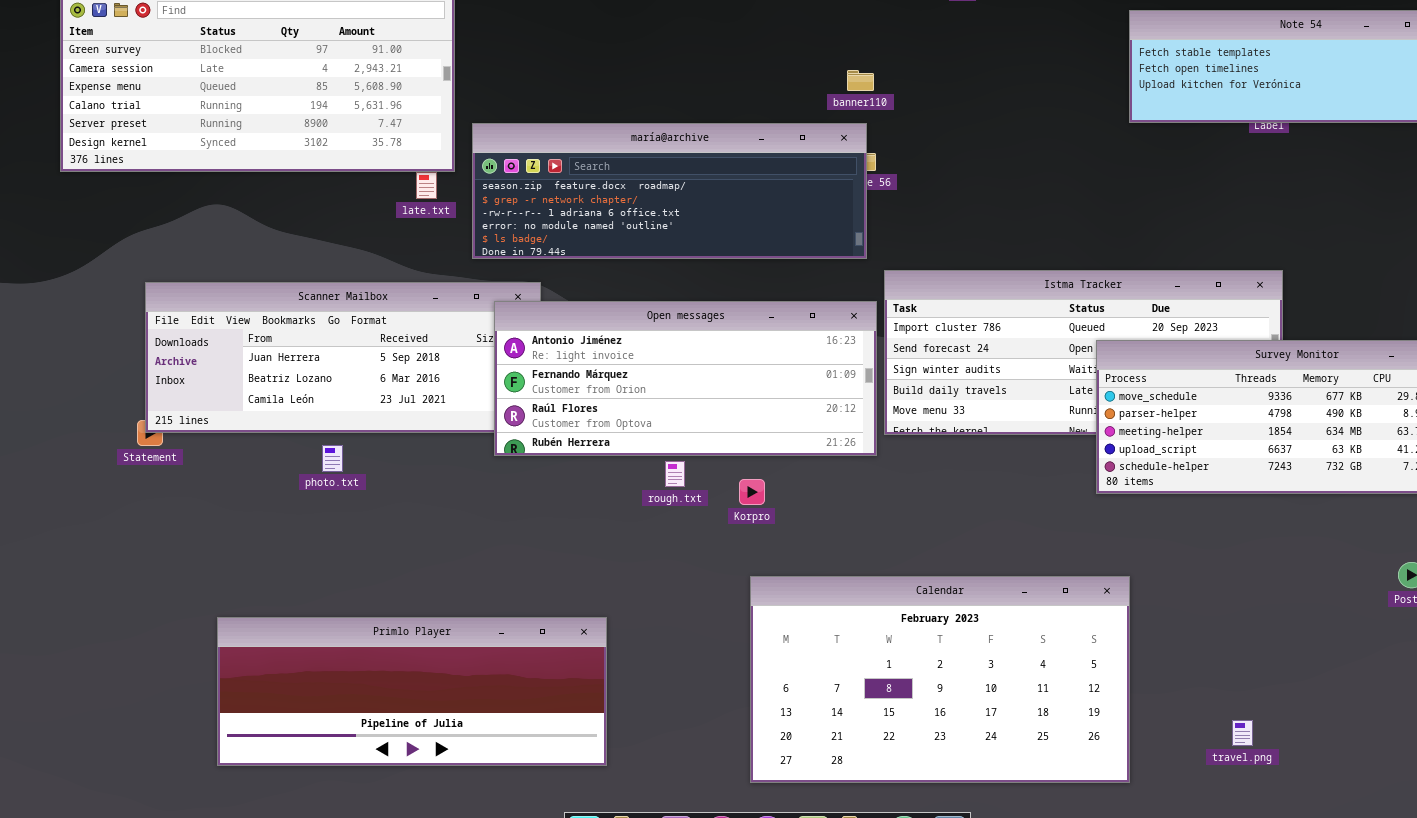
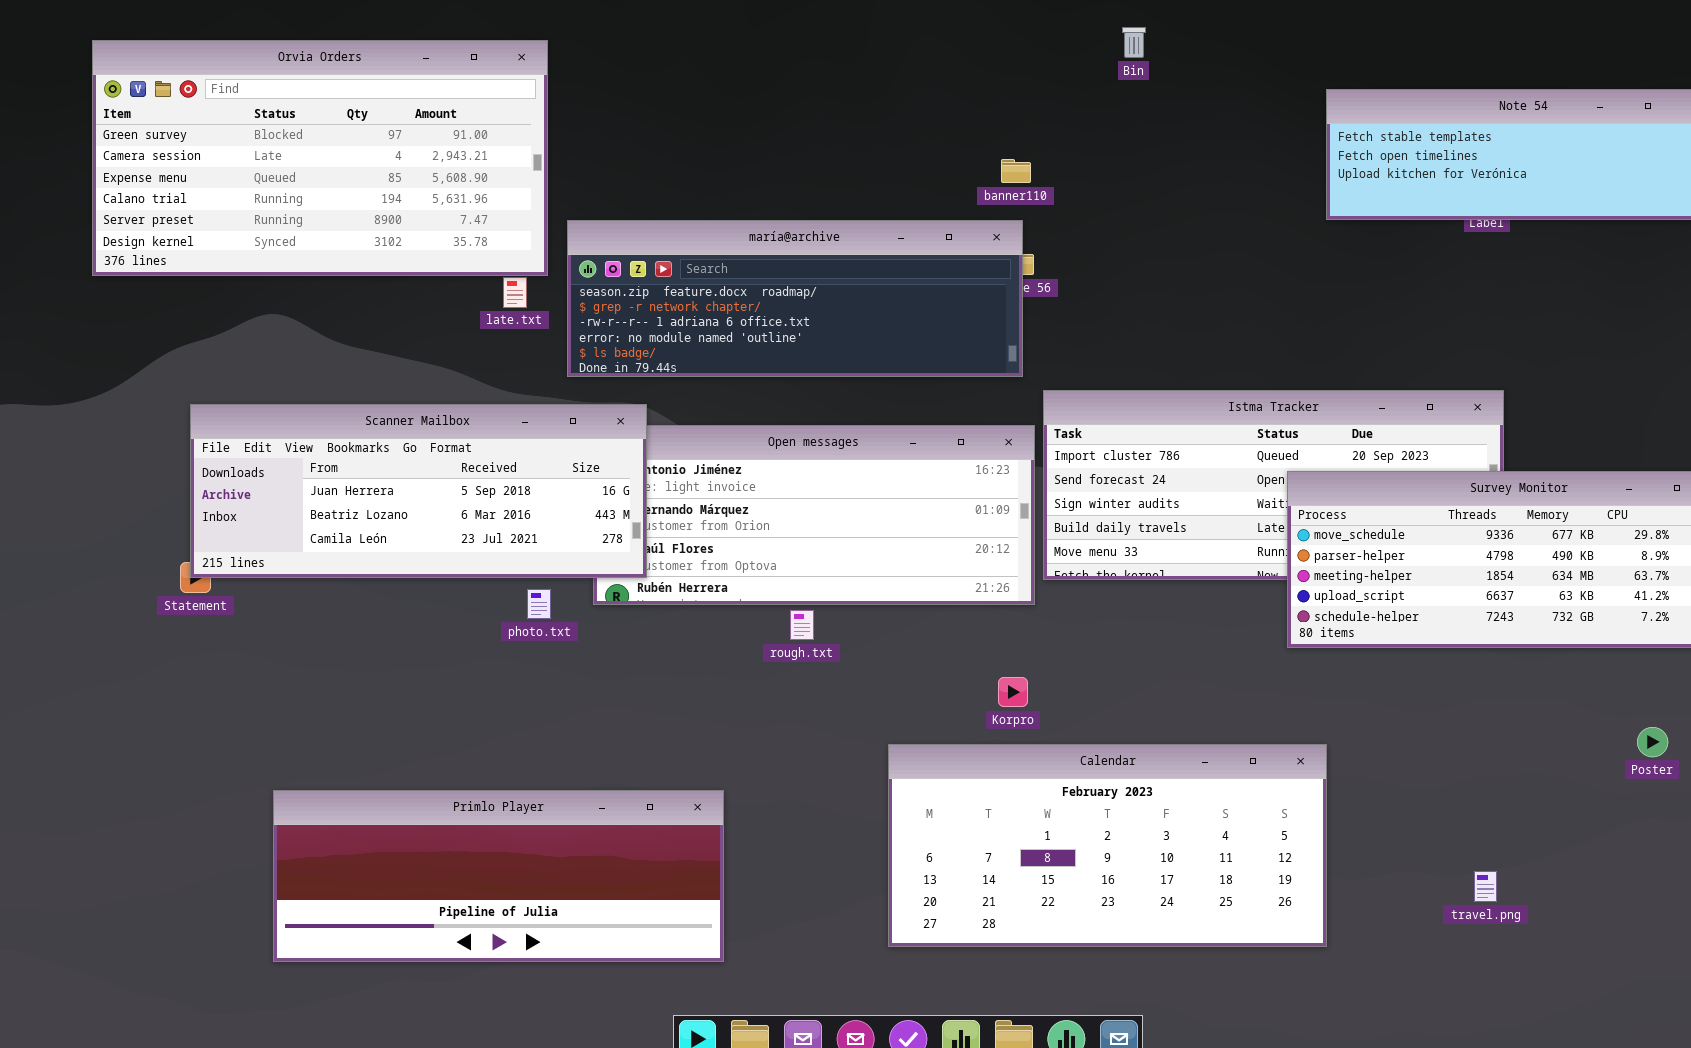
Scanner Mailbox: [145,282,541,433] -> [190,404,647,578], raised
photo.txt: [322,445,343,472] -> [527,589,551,619], moved
Korpro: [739,479,765,505] -> [998,677,1028,707], moved
Calendar: [750,576,1130,783] -> [888,744,1327,947], resized
travel.png: [1232,720,1253,746] -> [1474,871,1497,902], moved

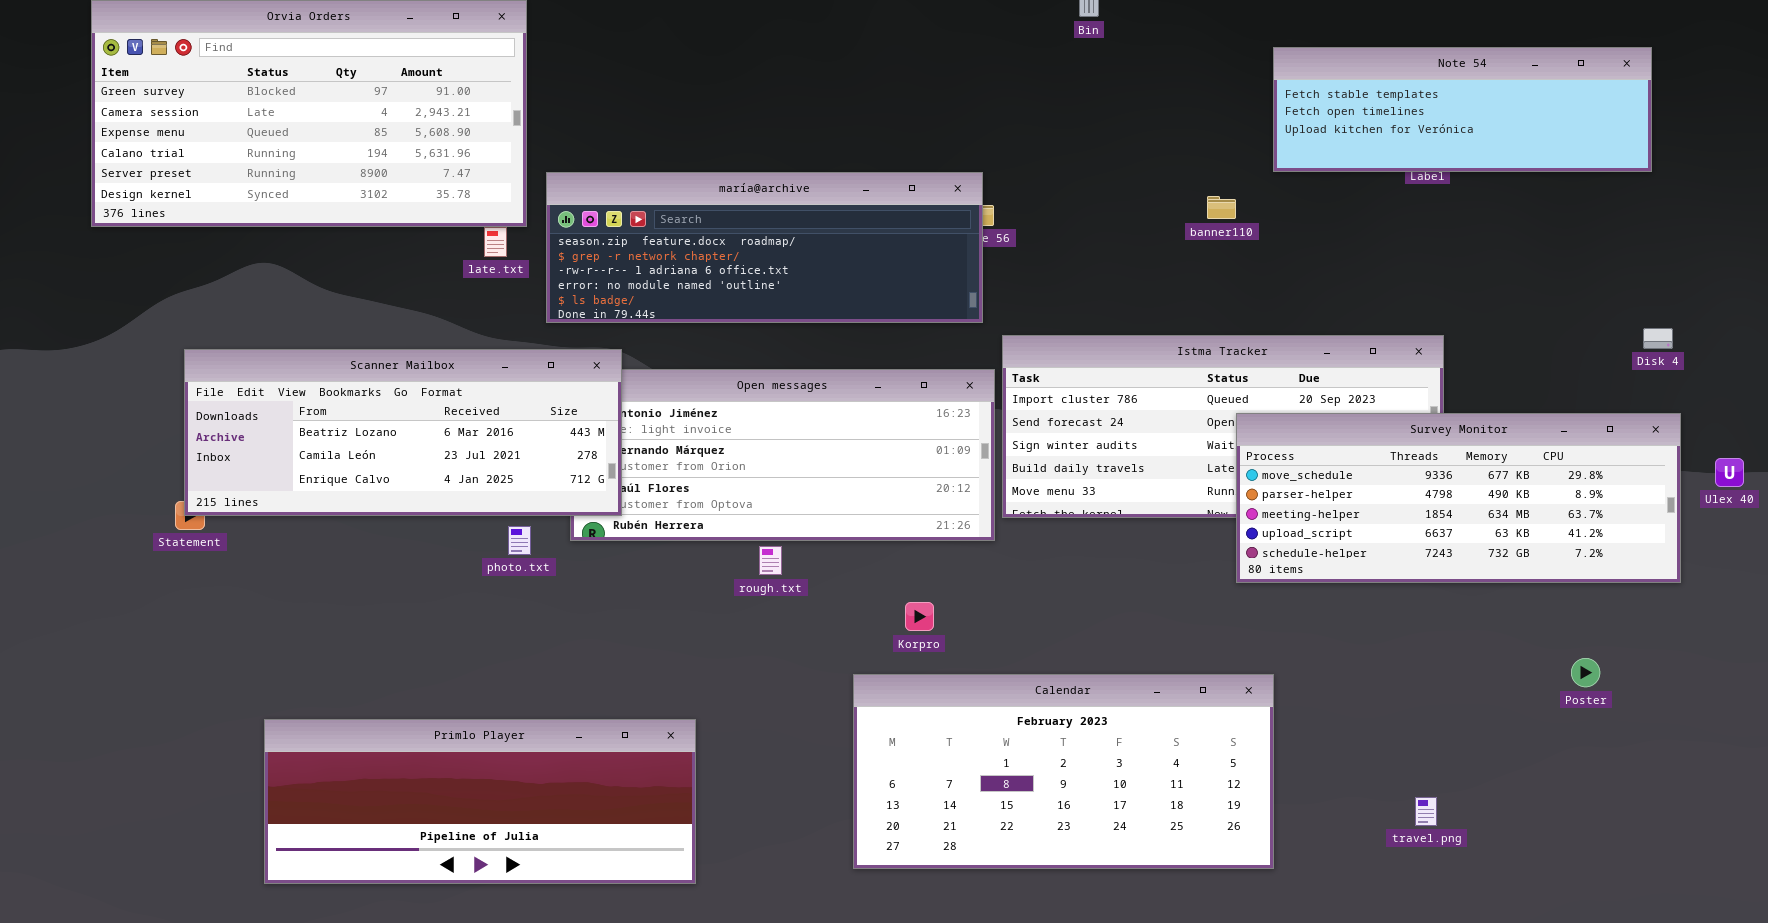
banner110: [1001,159,1031,183] -> [1207,196,1236,219], moved
Scanner Mailbox: [190,404,647,578] -> [184,349,622,516], scrolled down 1 row
Korpro: [998,677,1028,707] -> [905,602,934,631], moved

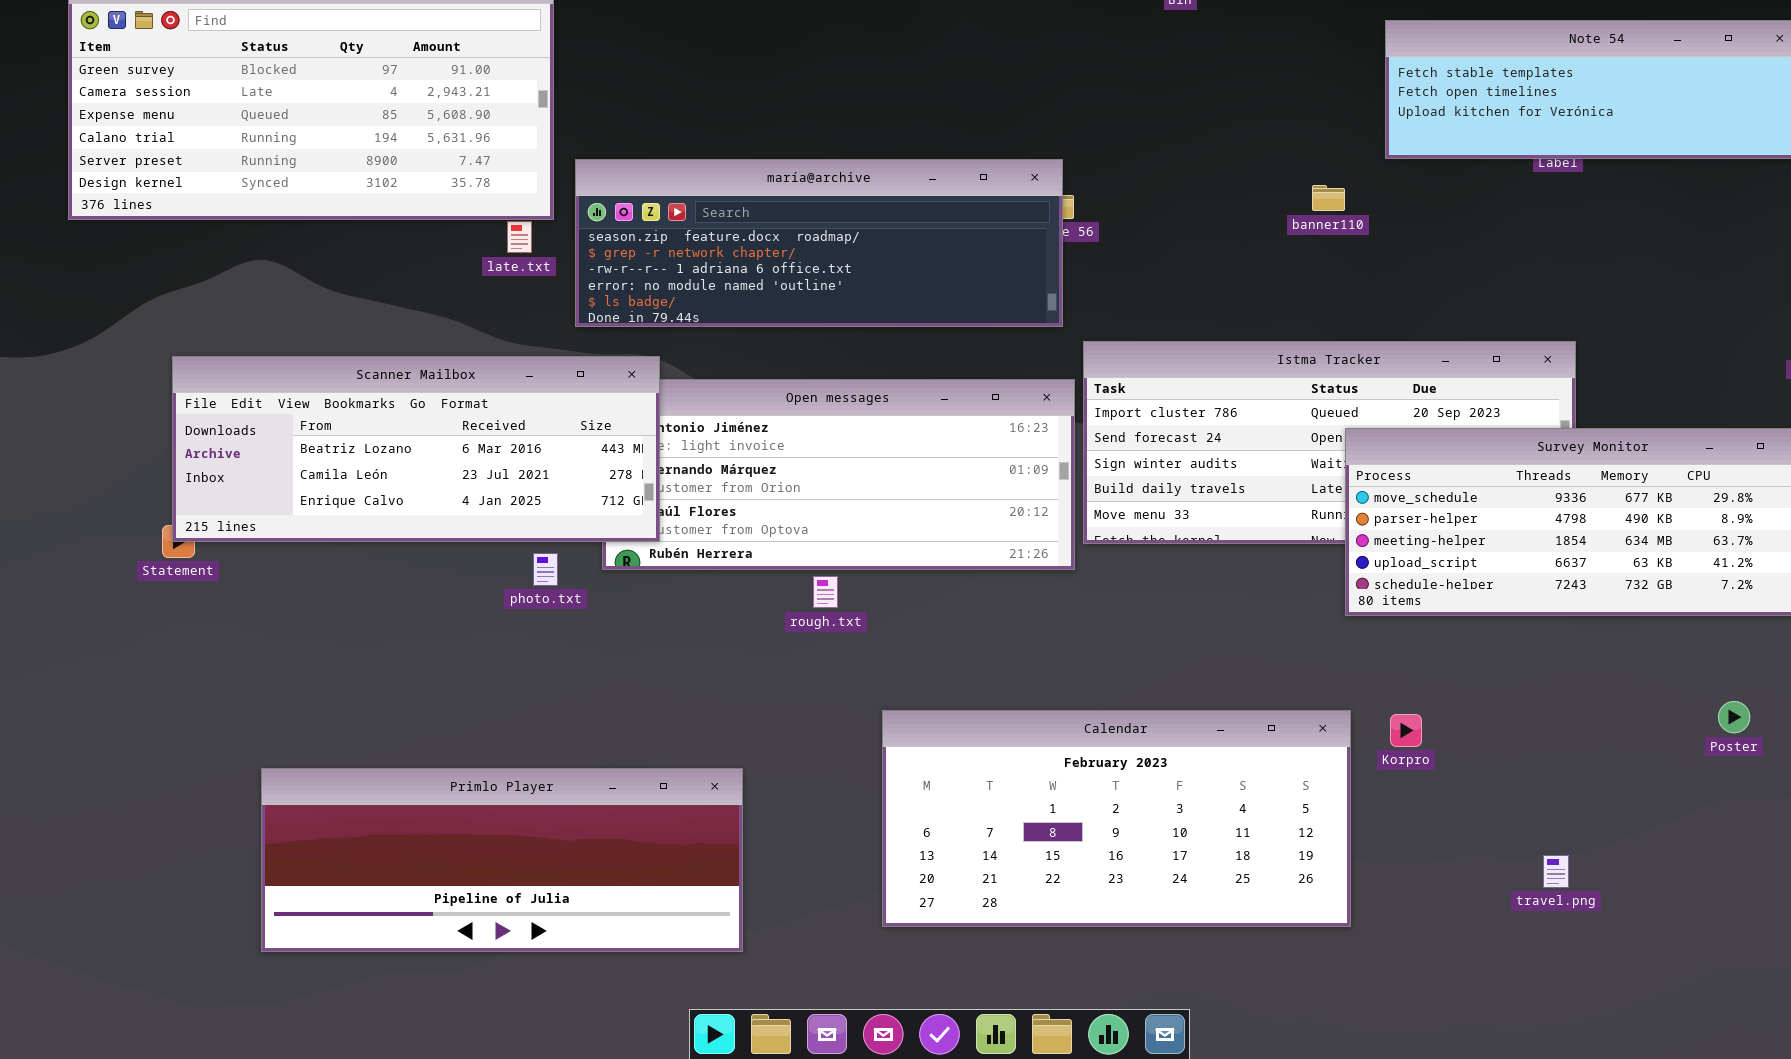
Korpro: [905,602,934,631] -> [1390,714,1422,747], moved
Calendar: [853,674,1274,869] -> [882,710,1351,927], moved

